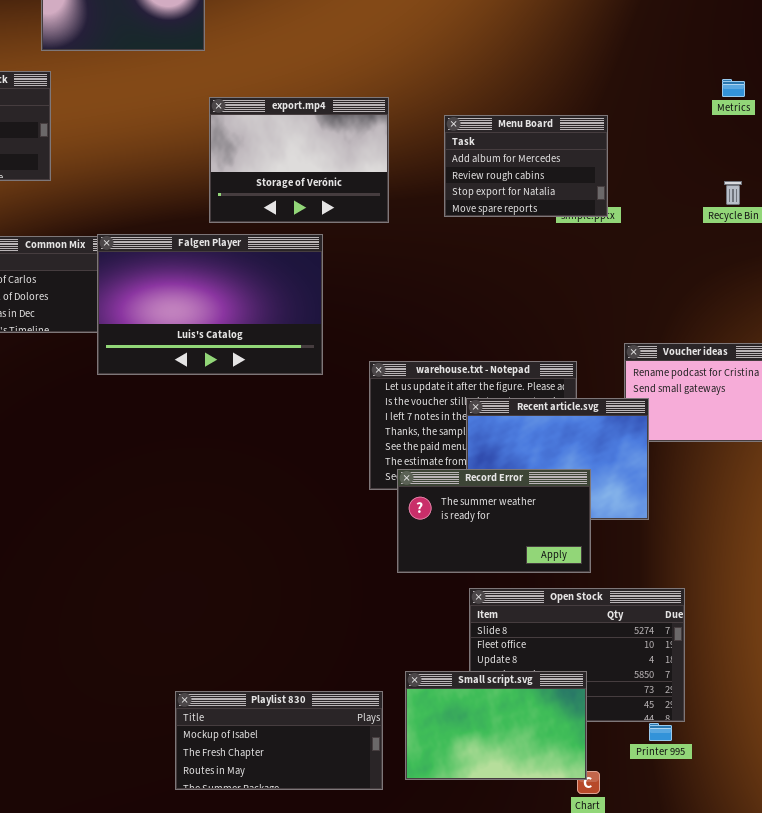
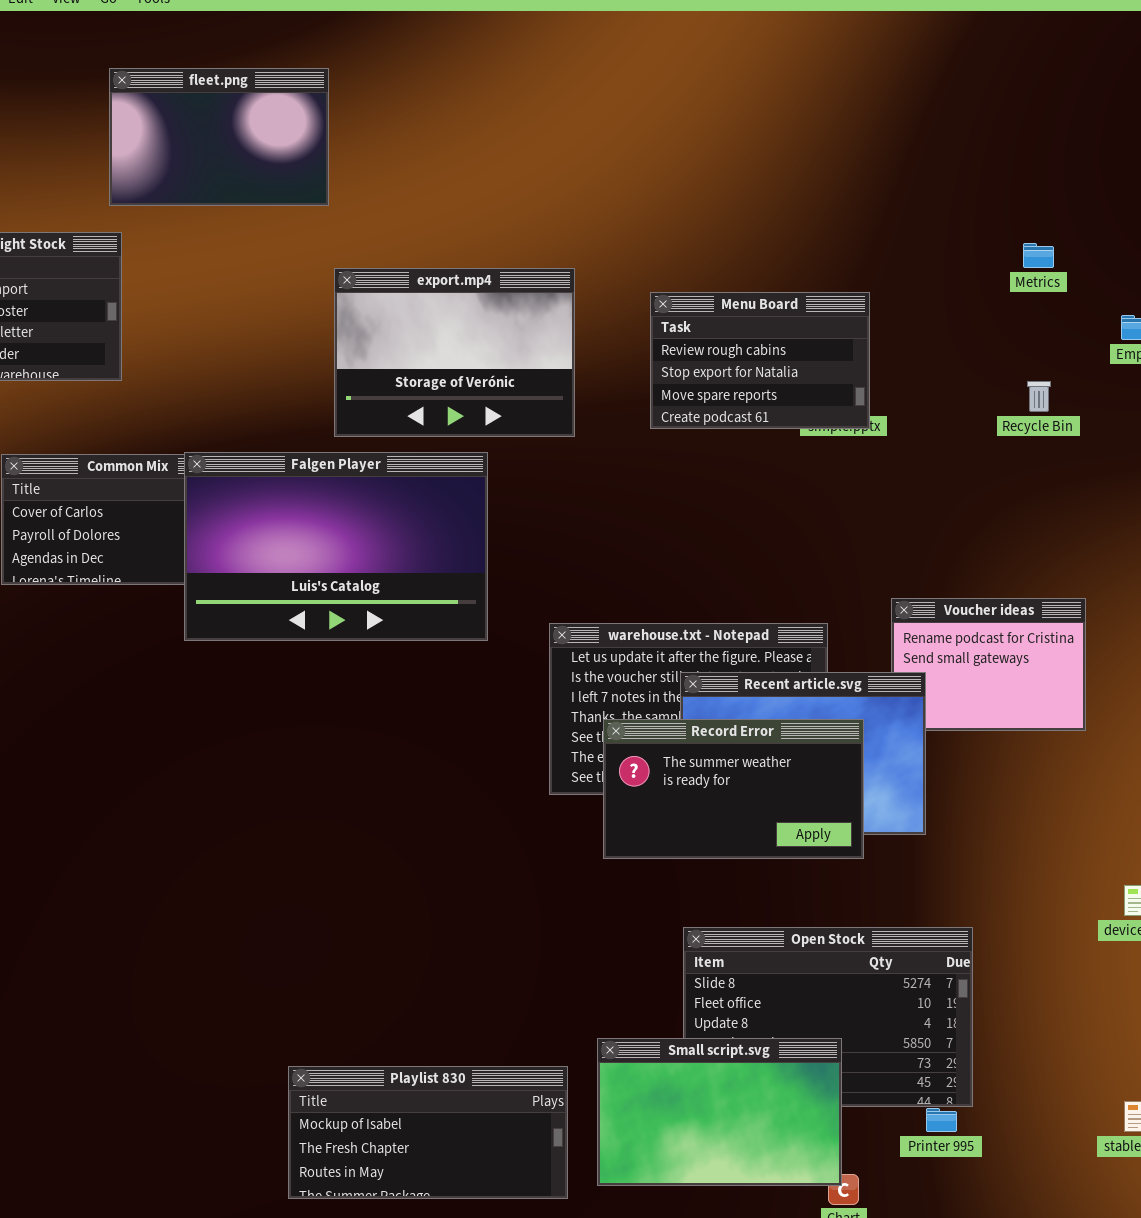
Menu Board: [444,115,608,217] -> [650,292,870,429], scrolled down 1 row
Record Error: [397,469,591,573] -> [603,719,864,859], moved

